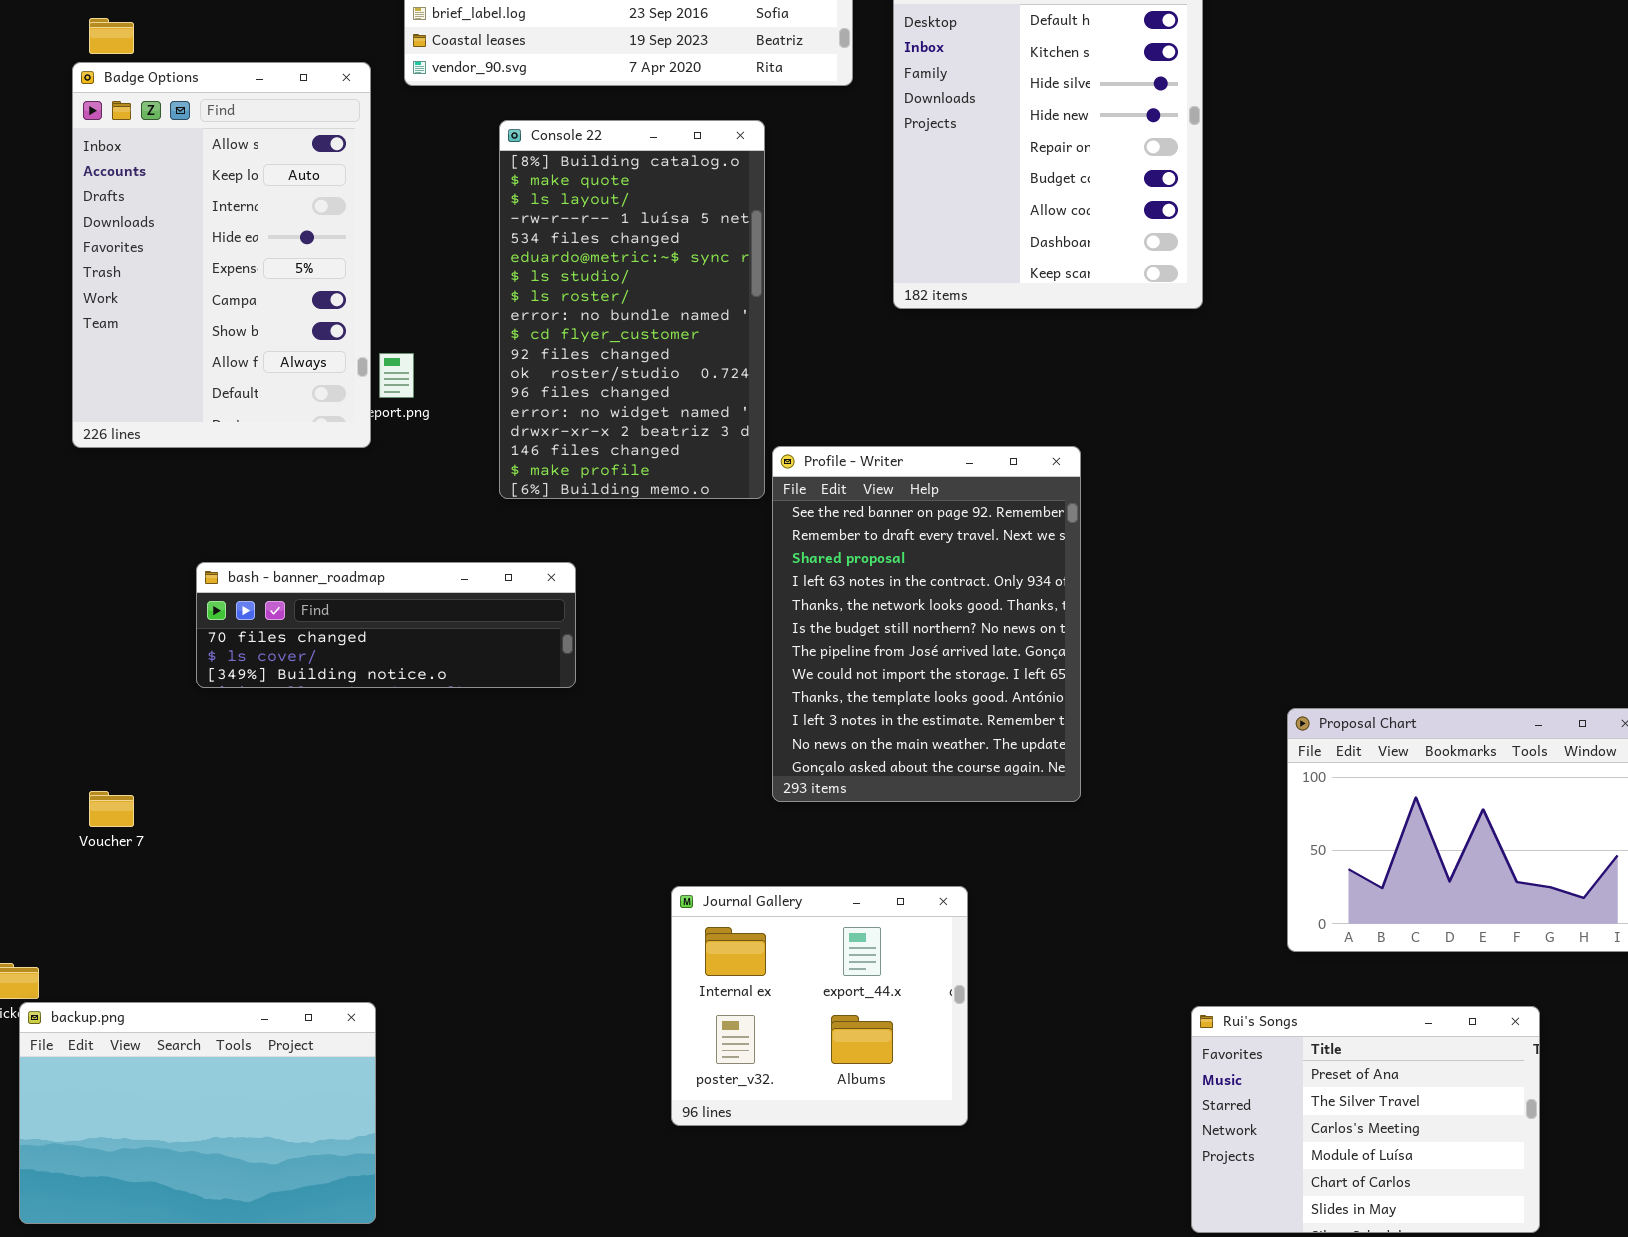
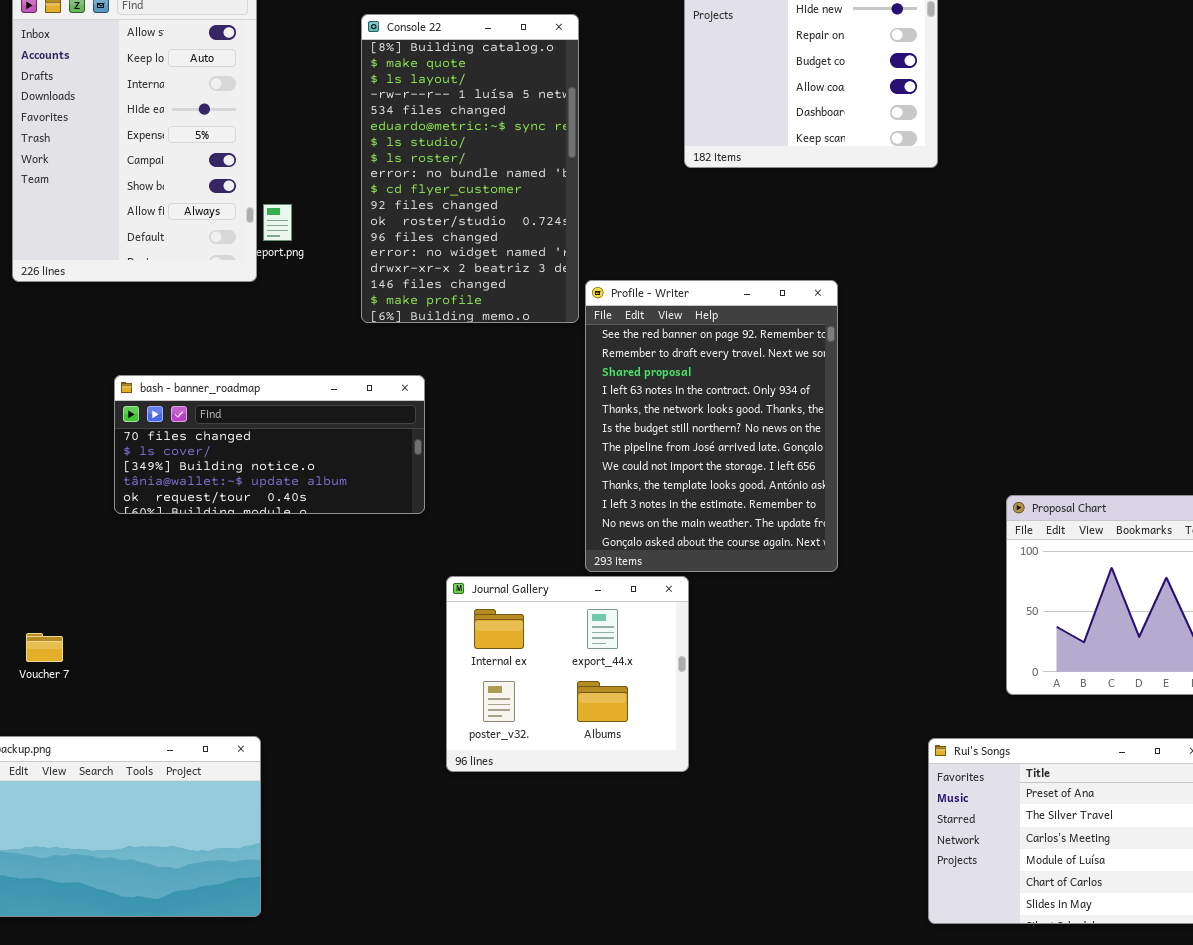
bash - banner_roadmap: [196,562,576,688] -> [114,375,425,514], resized
Voucher 7: [89,791,134,827] -> [26,633,63,662], moved
Journal Gallery: [671,886,968,1126] -> [446,576,689,772], moved

